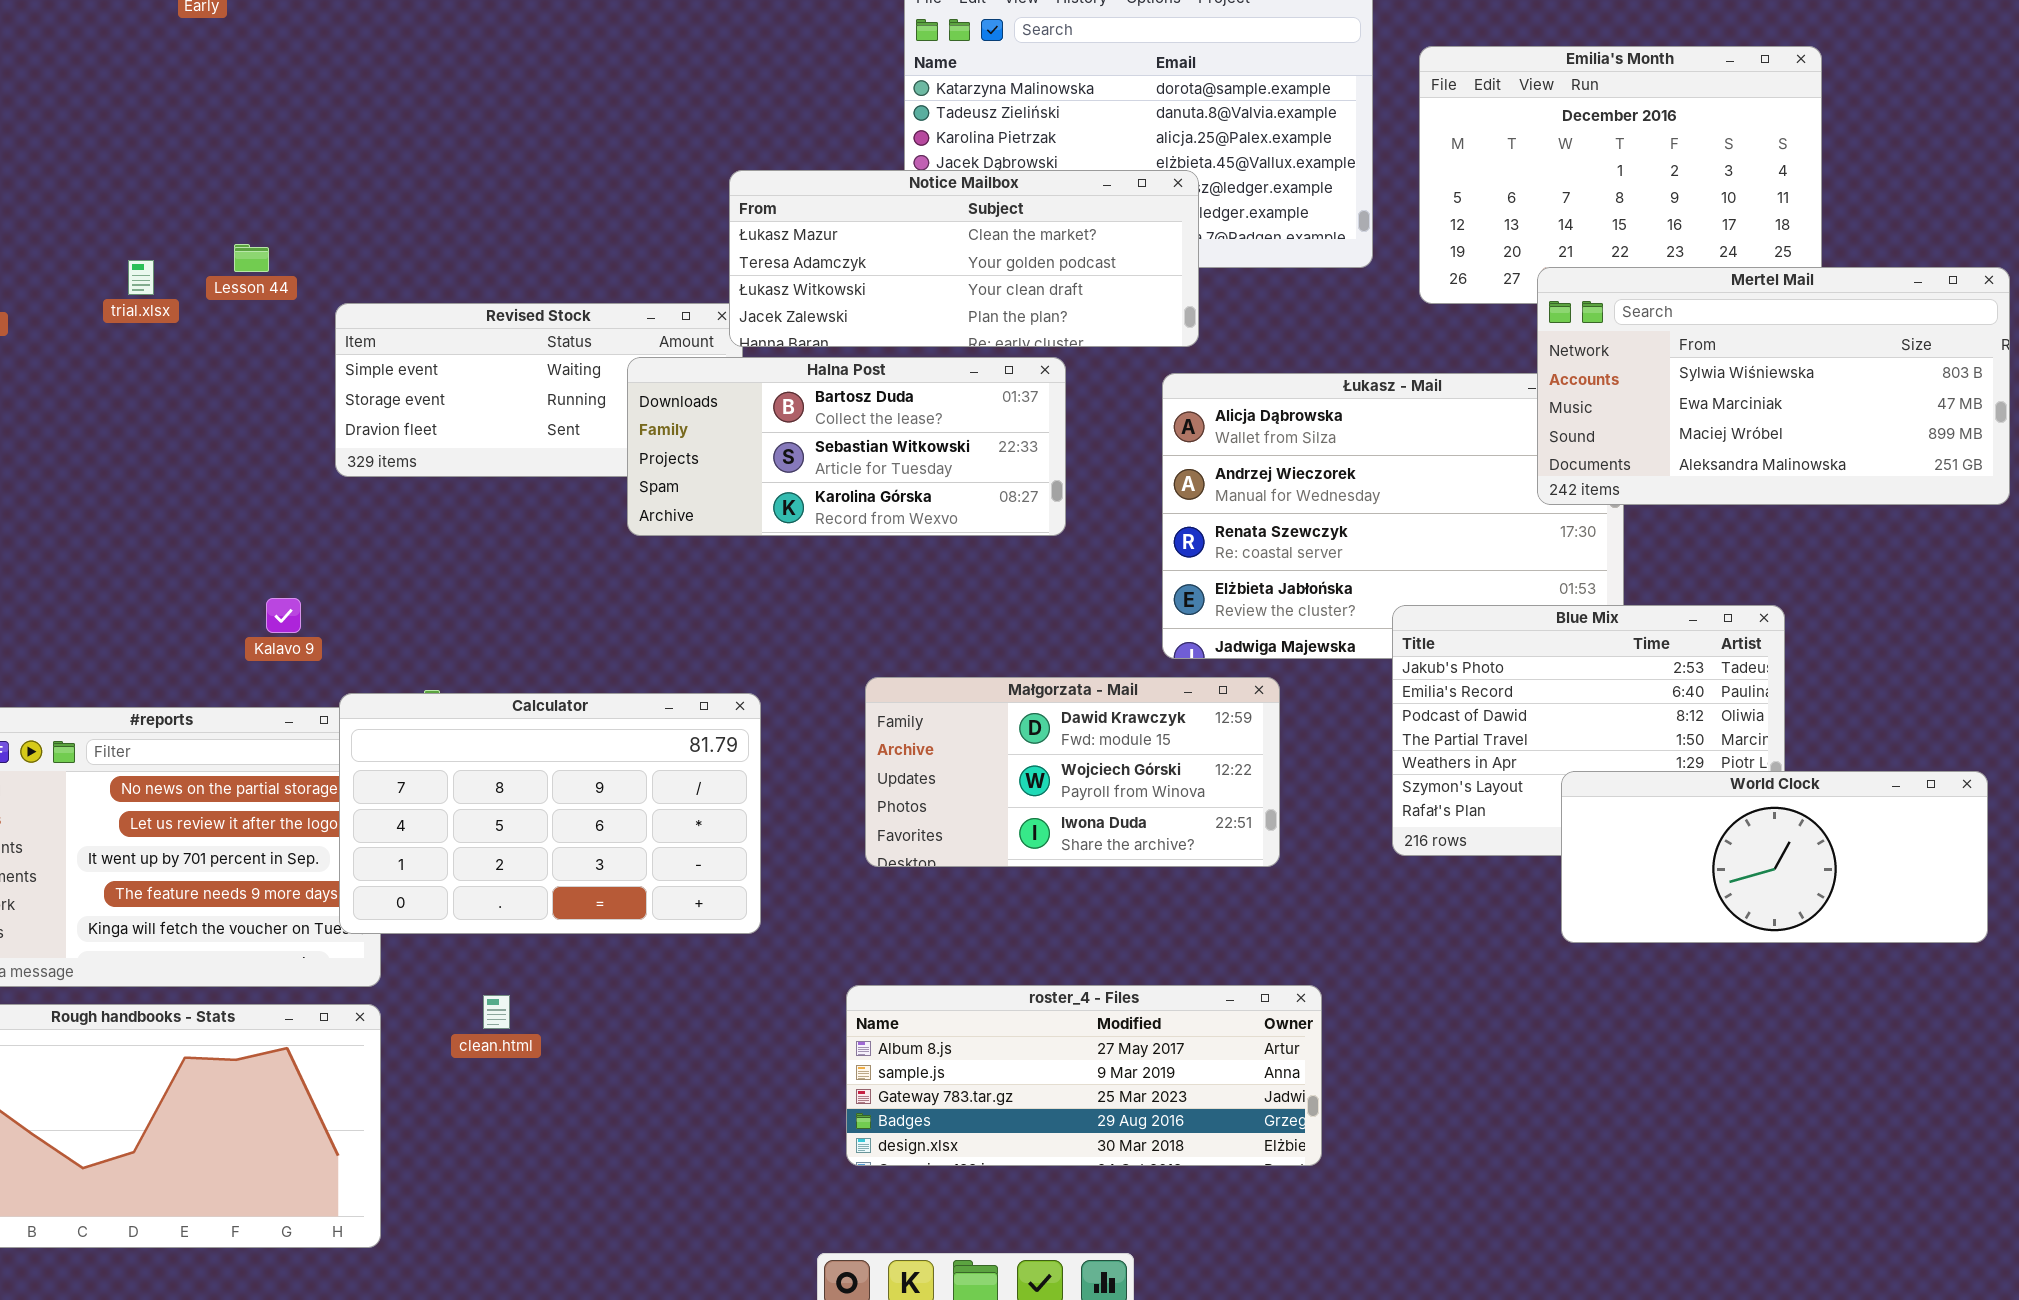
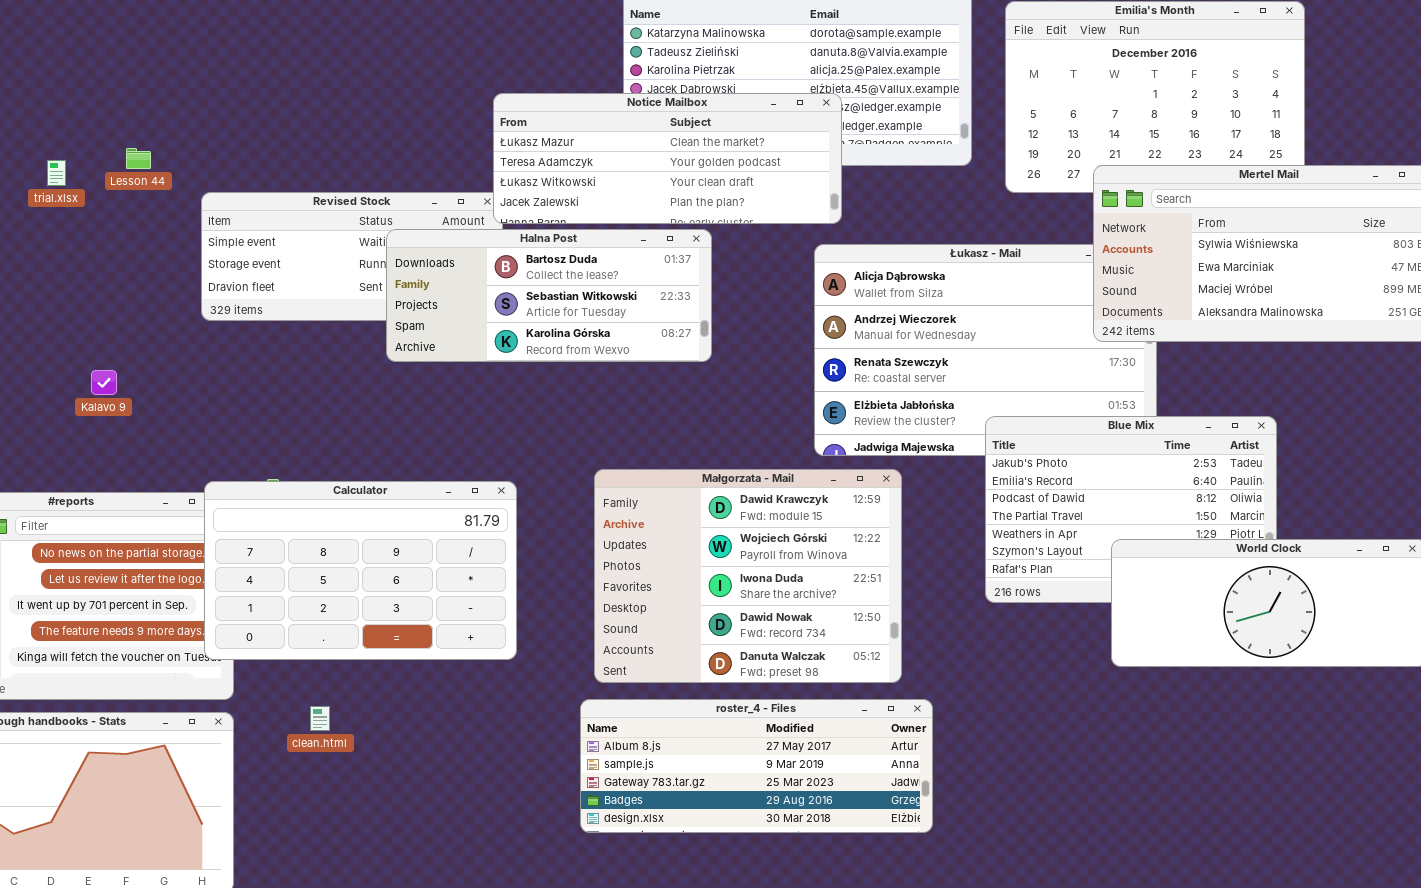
Halna Post: [627,357,1066,536] -> [386,229,712,362], moved
Kalavo 9: [266,598,301,633] -> [91,370,117,395], moved
Małgorzata - Mail: [865,677,1280,867] -> [594,469,902,683], resized

